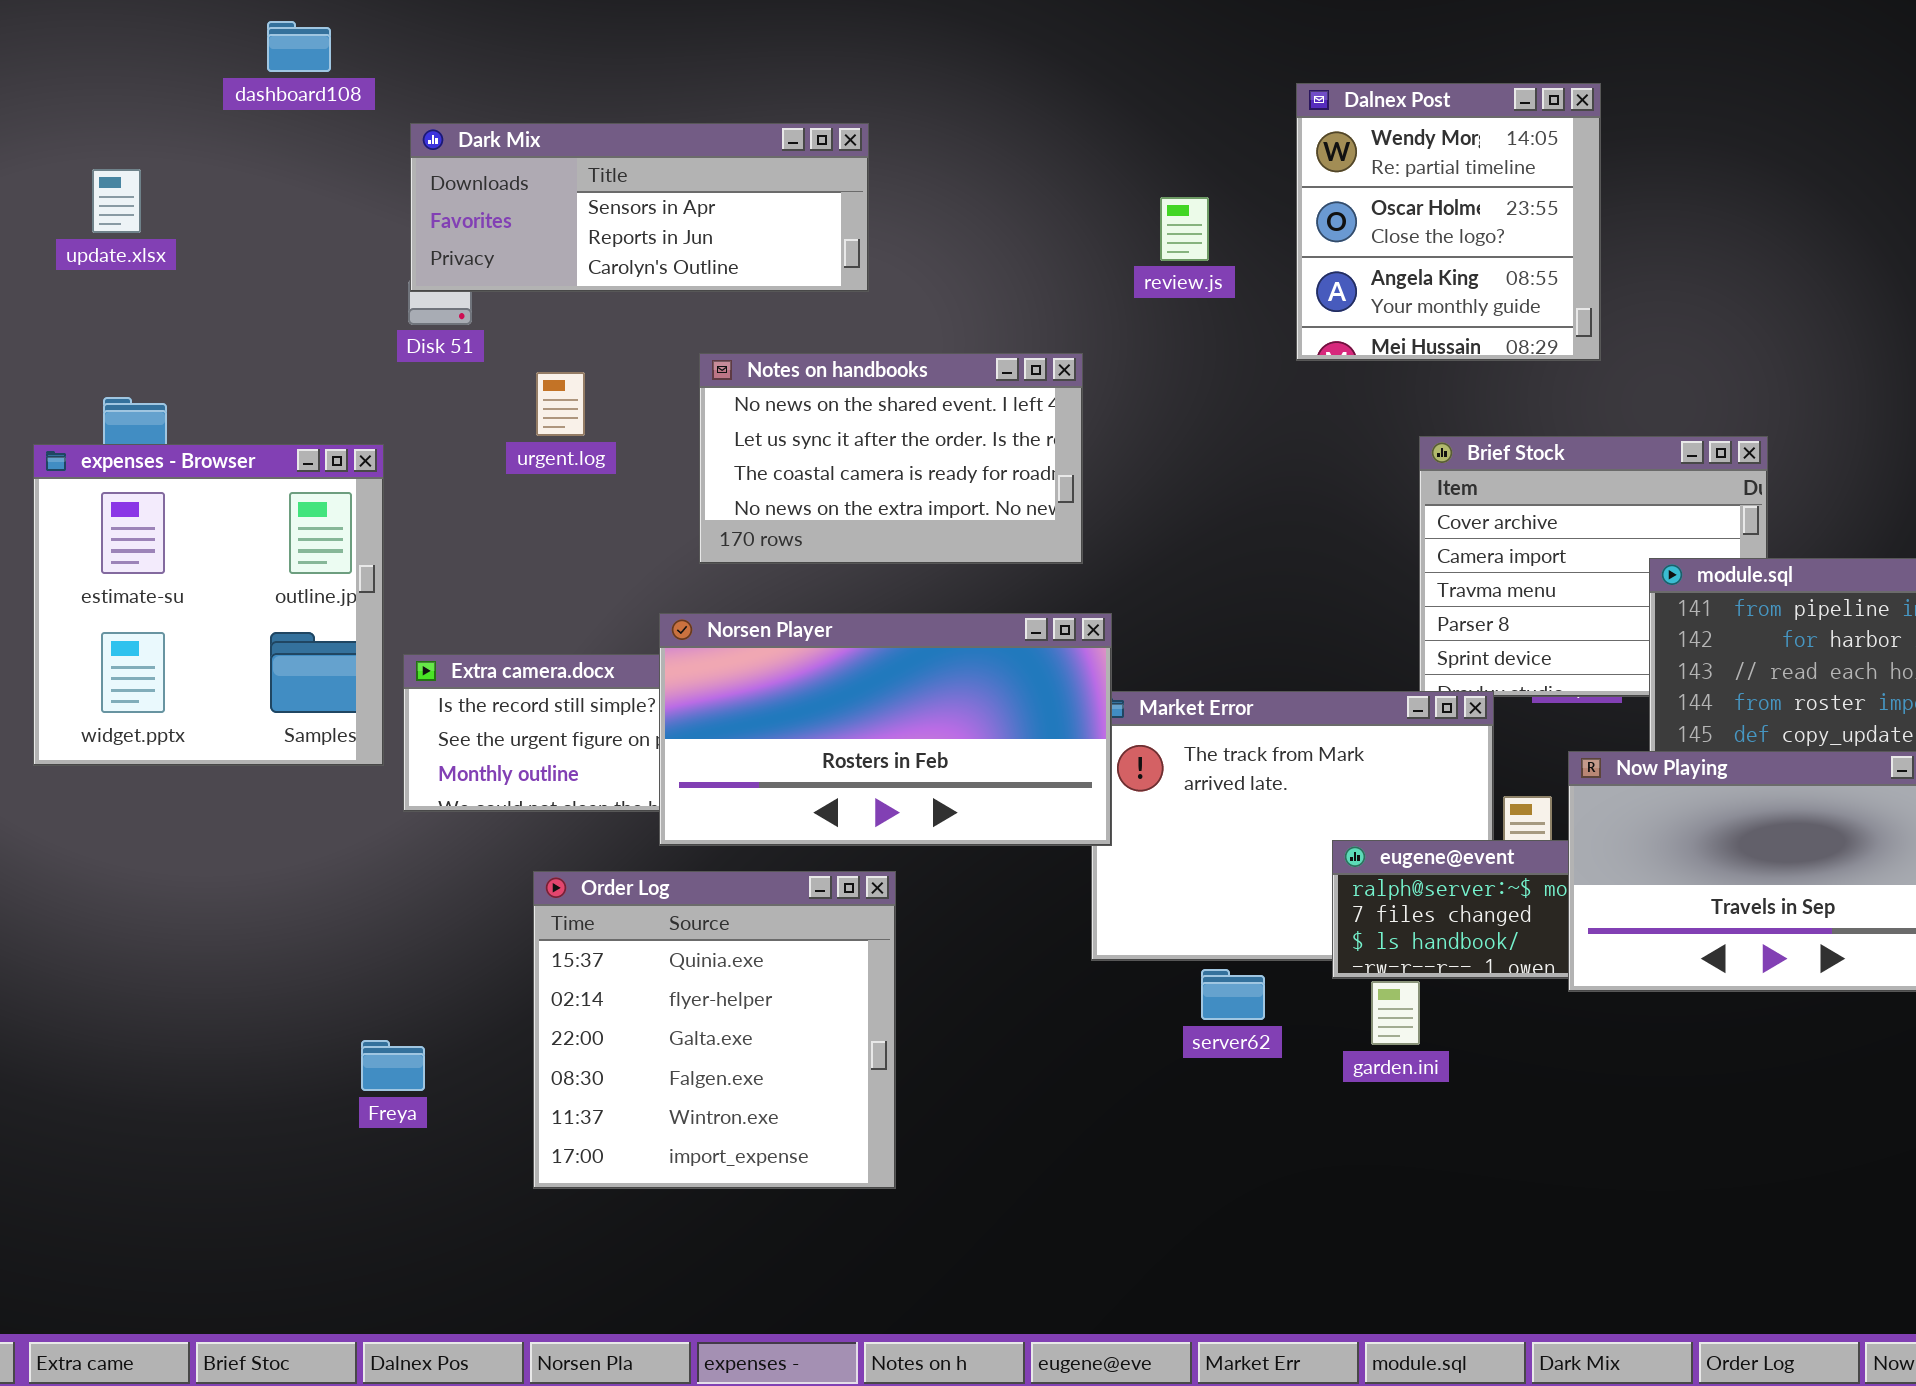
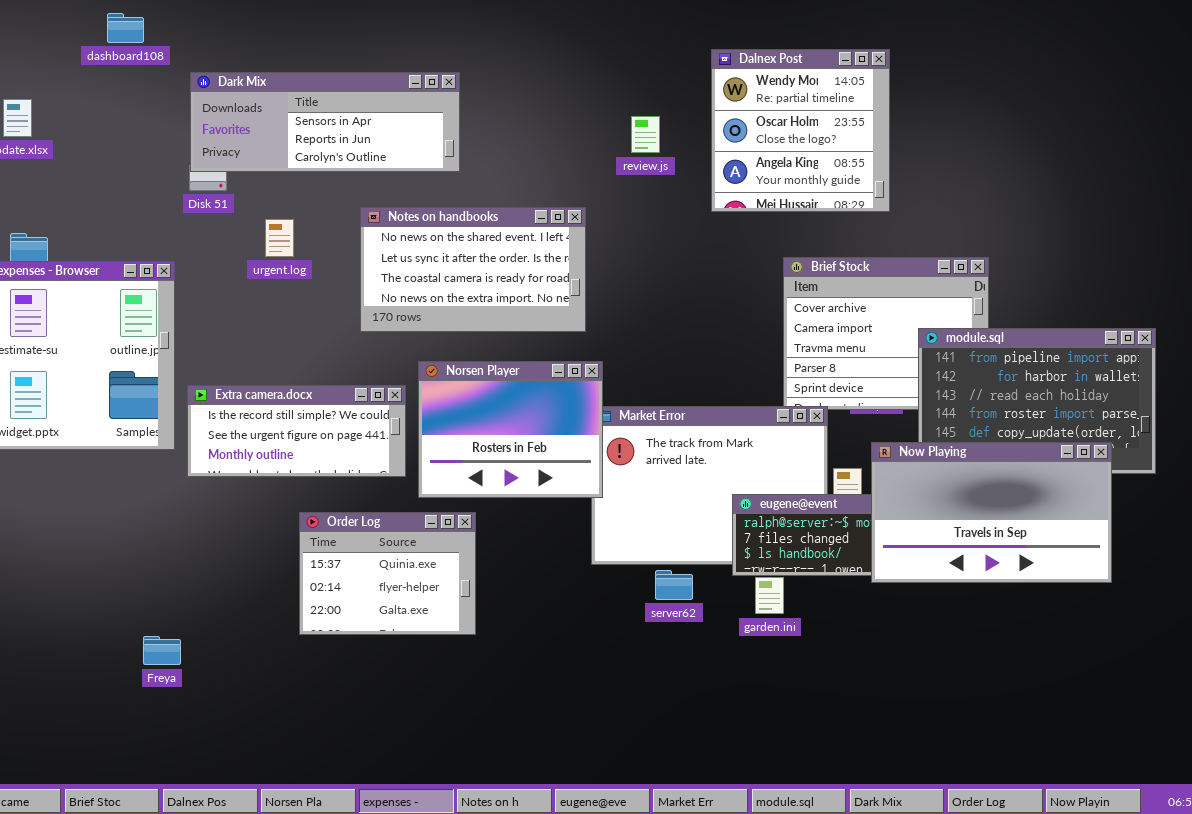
Norsen Player: [659,613,1112,846] -> [418,361,603,498], resized
Order Log: [533,871,896,1189] -> [299,512,476,635], resized
Freya: [361,1040,425,1091] -> [143,636,181,665], moved

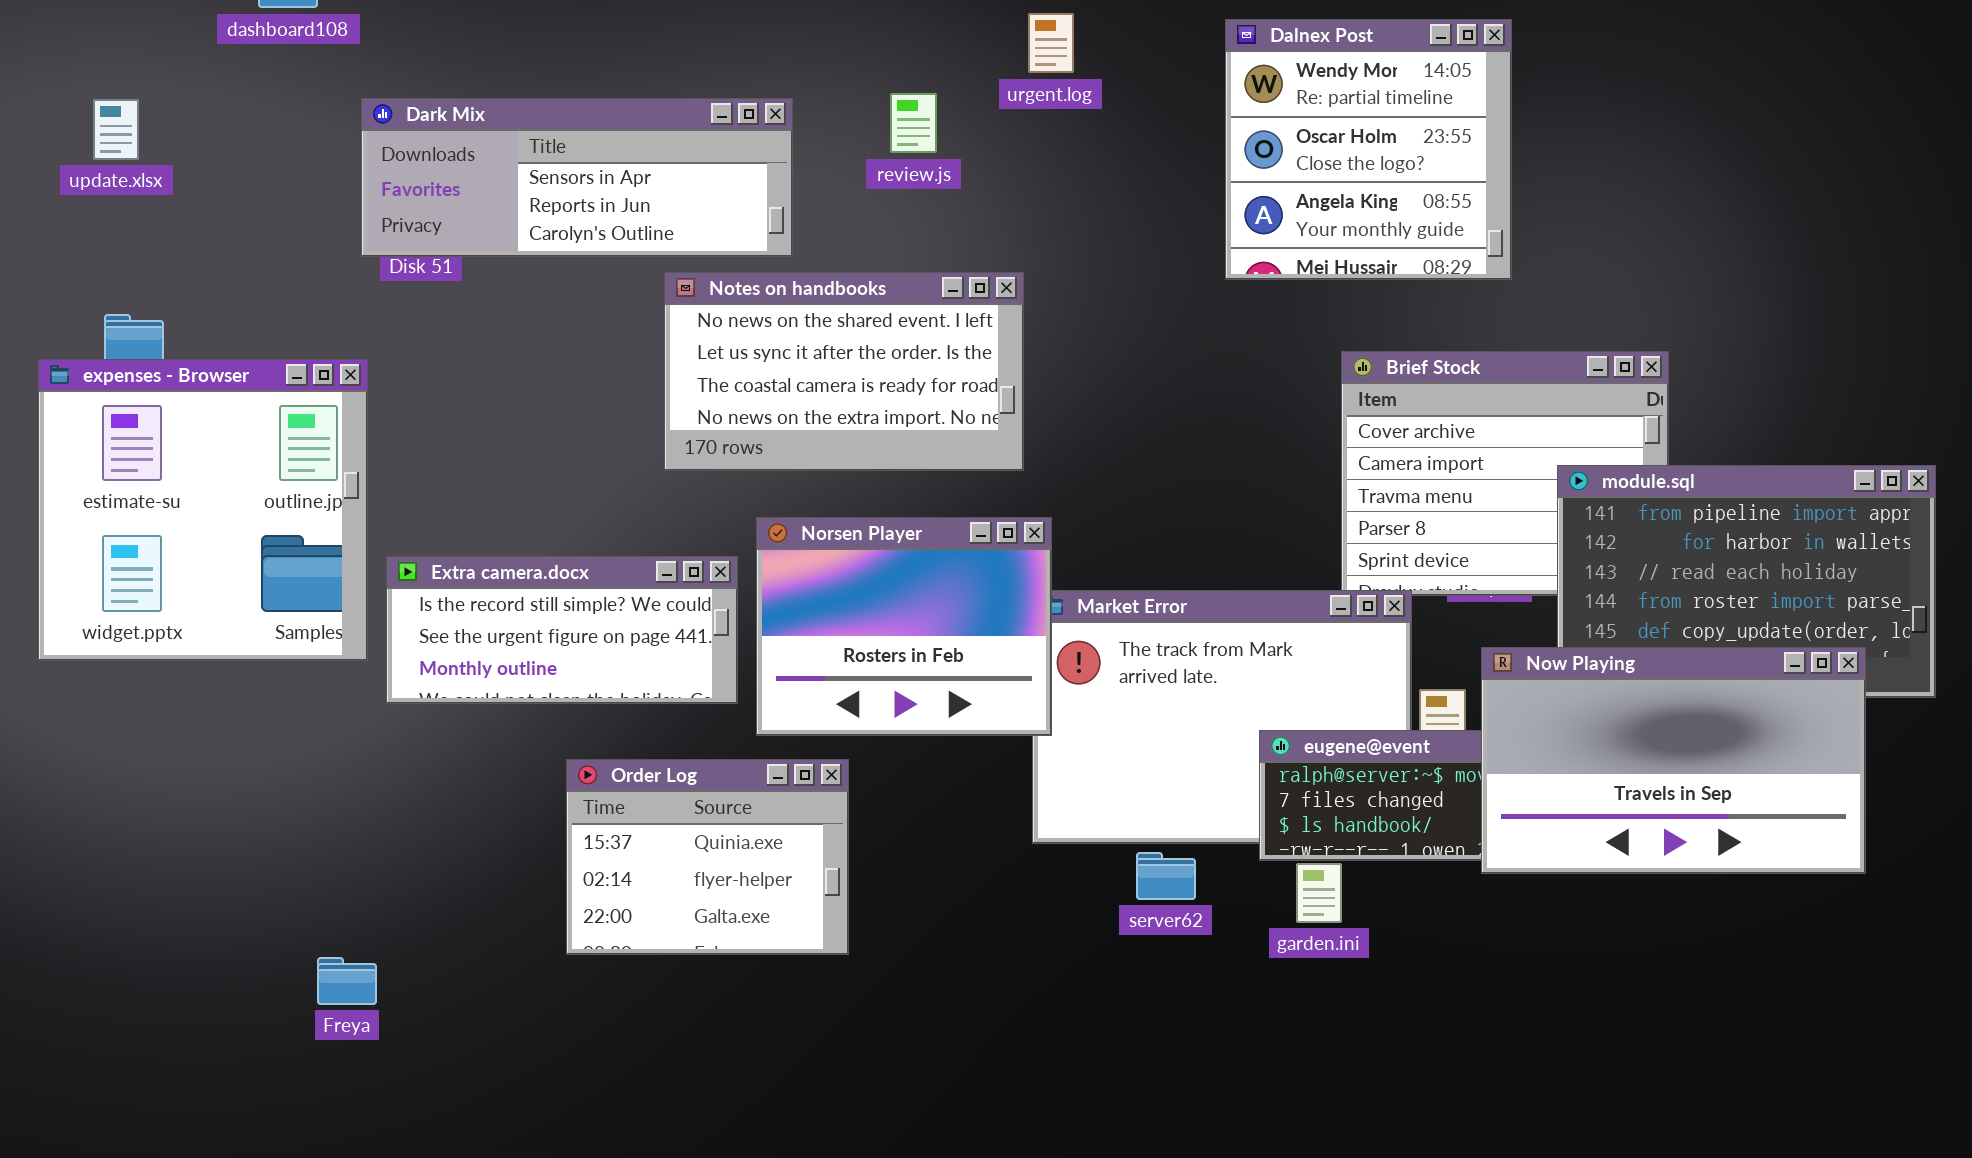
Dark Mix: [190,72,460,172] -> [361,98,793,257], moved
review.js: [631,116,660,153] -> [890,93,937,153], moved
urgent.log: [265,219,294,257] -> [1028,13,1074,73], moved

